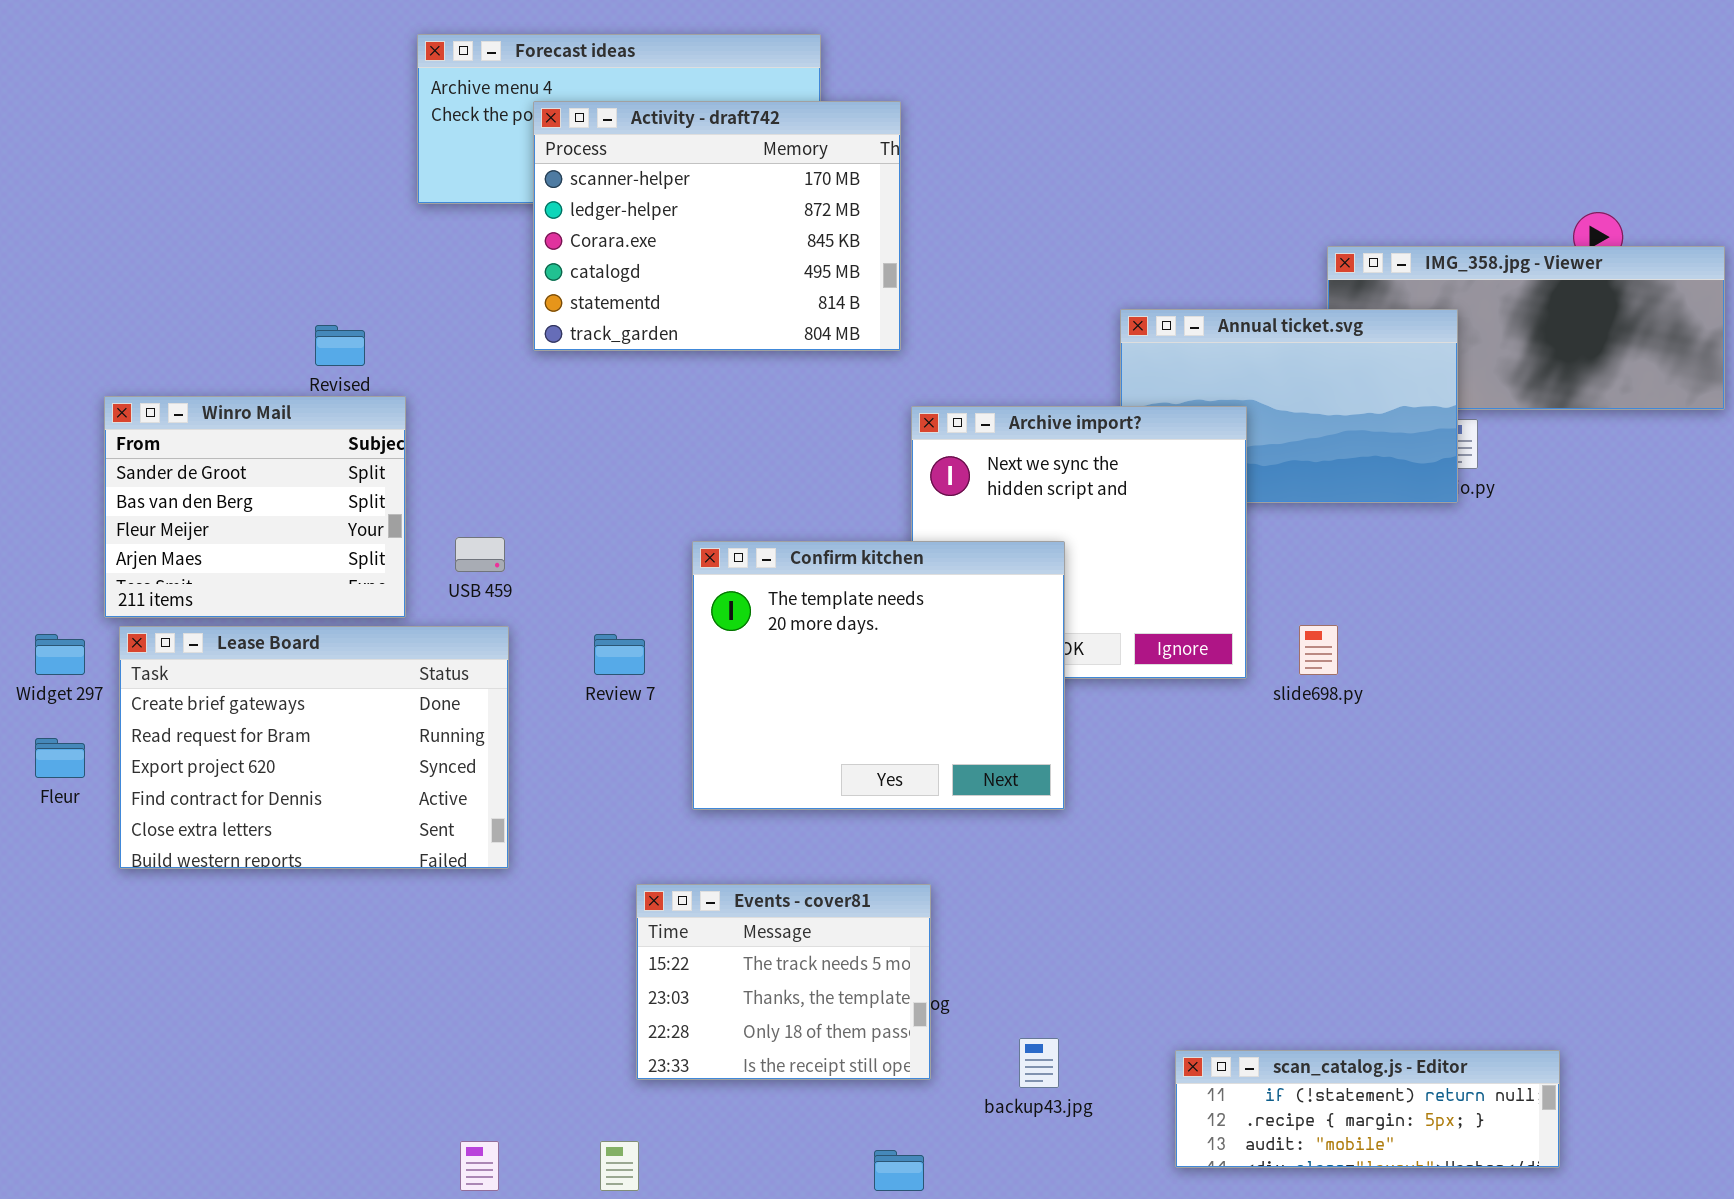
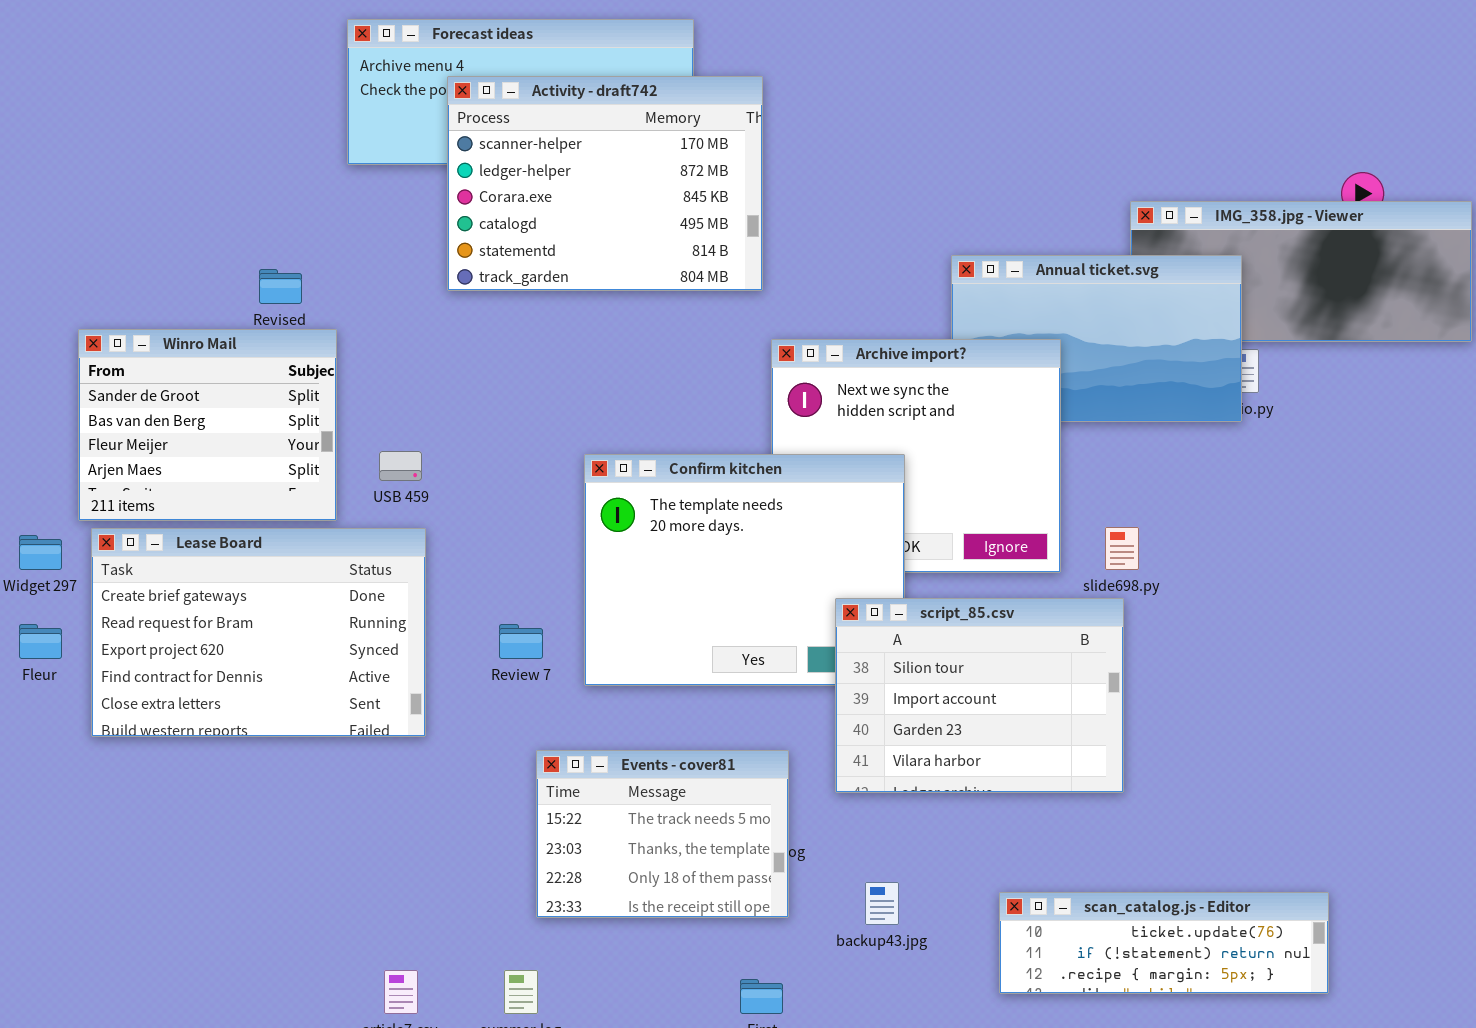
Review 7: [594,634,645,675] -> [499,624,543,659], moved
script_85.csv: none -> [835,598,1124,793], opened
scan_catalog.js - Editor: [1175,1050,1560,1168] -> [999,892,1329,994], scrolled up 1 row

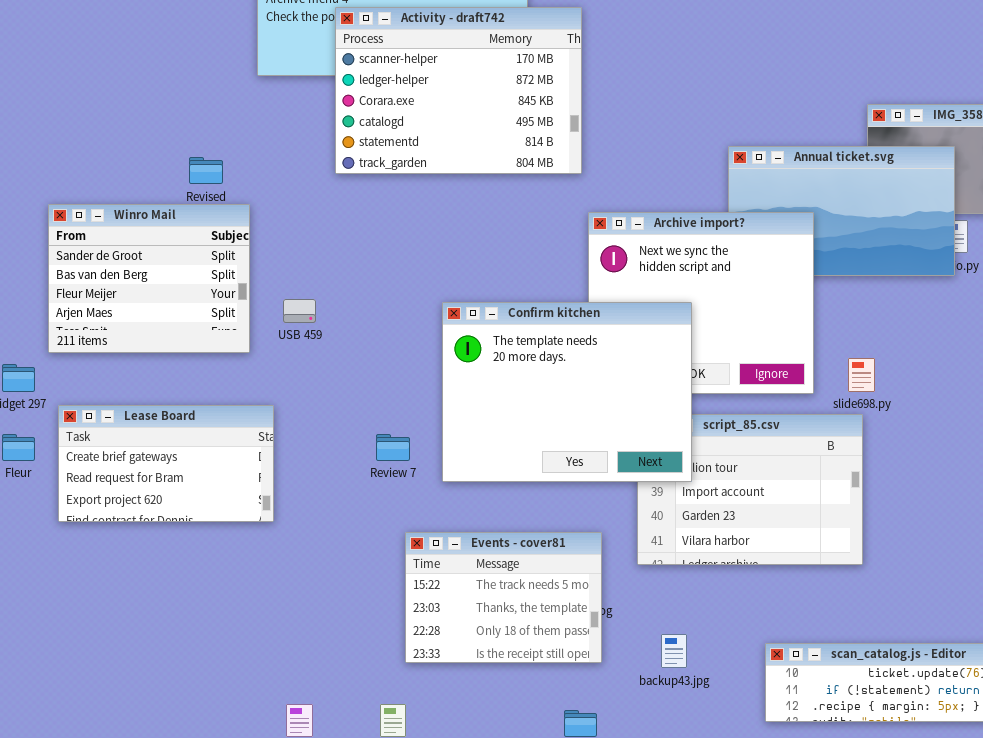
Confirm kitchen: [584,454,905,686] -> [442,302,692,482], raised
Lease Board: [91,528,426,737] -> [58,405,274,522], resized

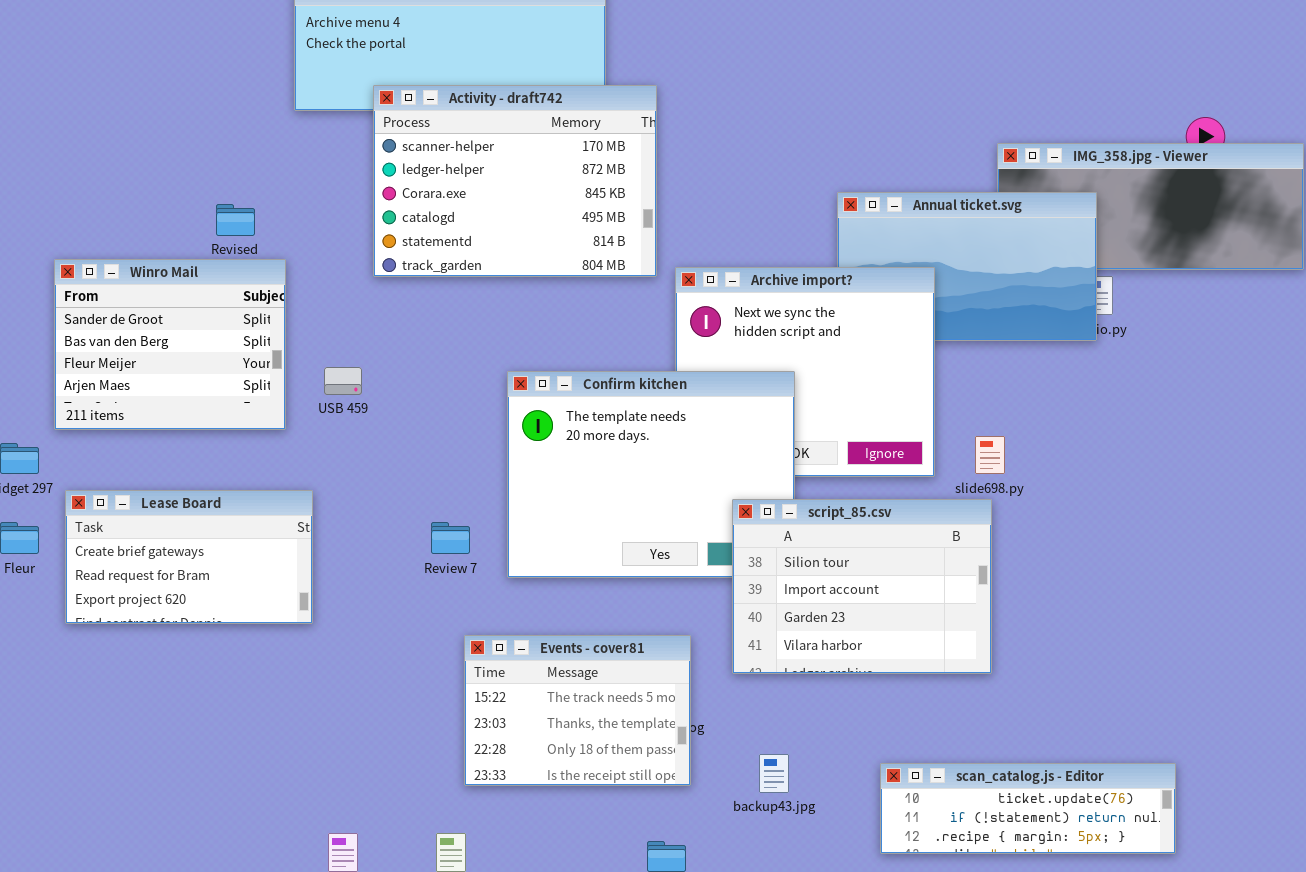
Activity - draft742: [335,7,582,174] -> [373,85,657,277], moved
script_85.csv: [637,414,863,565] -> [732,499,992,674], raised

